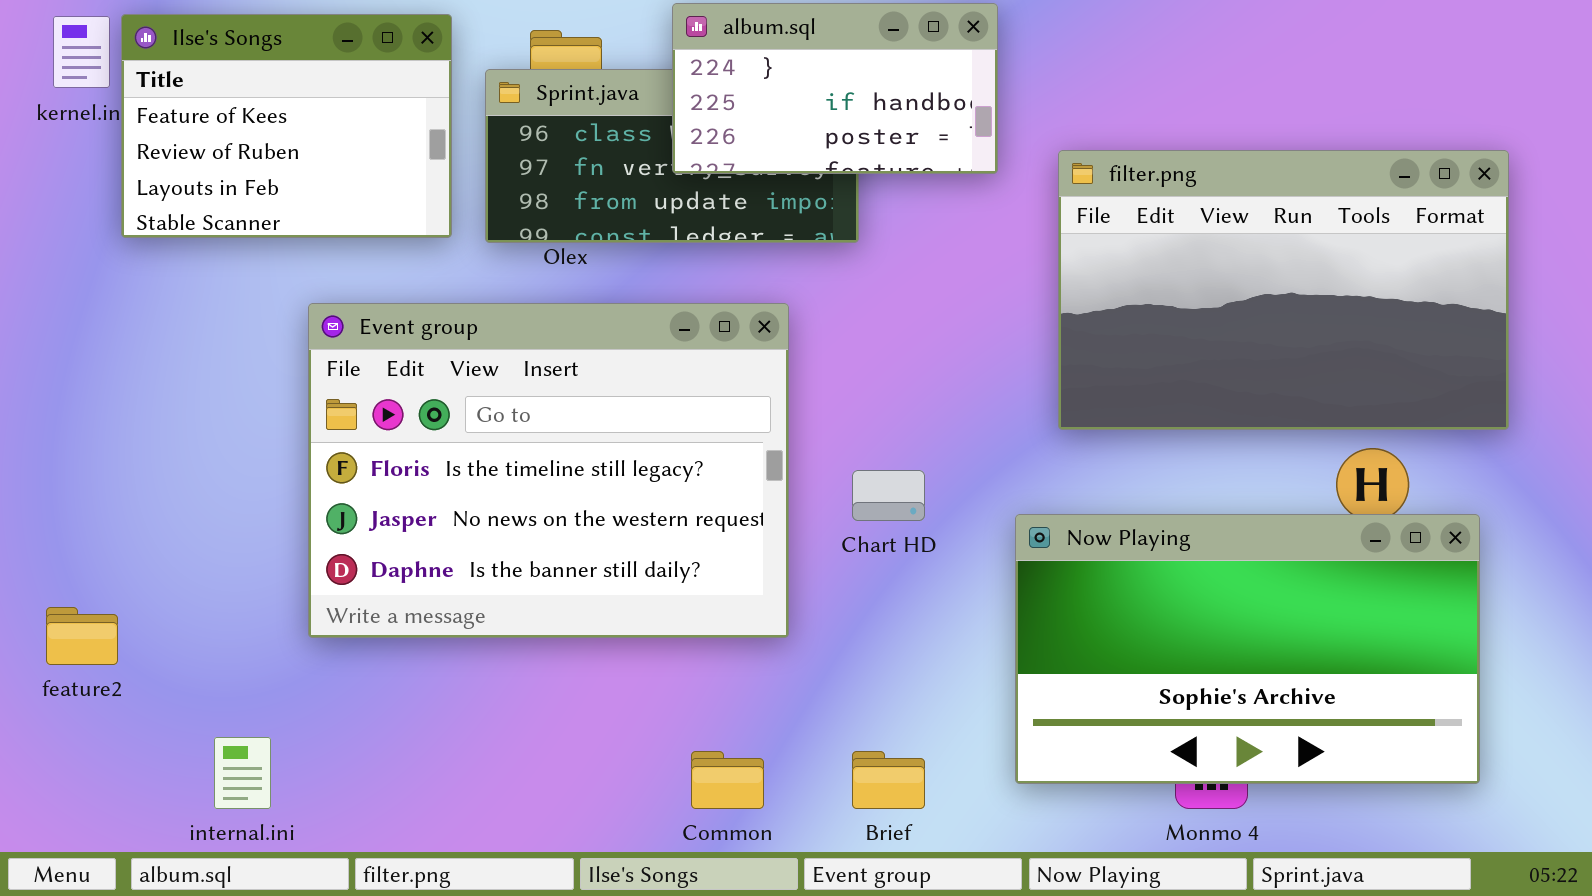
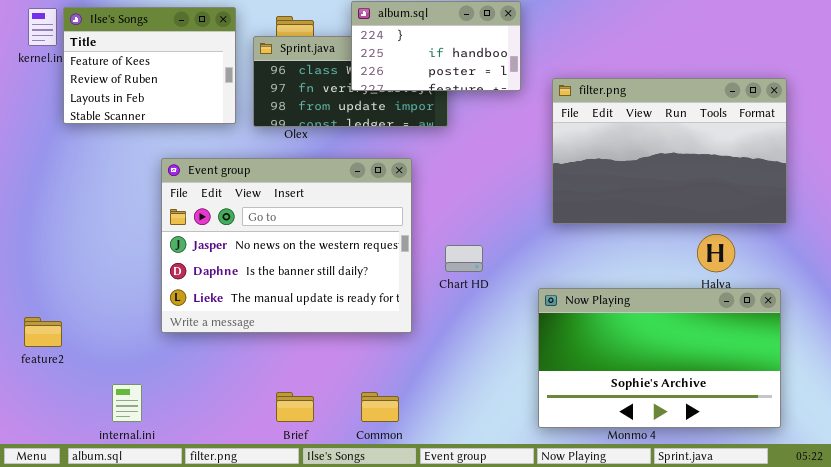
Event group: [308,303,789,638] -> [161,158,412,333], scrolled down 1 row
Now Playing: [1015,514,1480,784] -> [538,288,781,428], moved
Brief: [852,751,925,809] -> [276,392,314,422], moved

